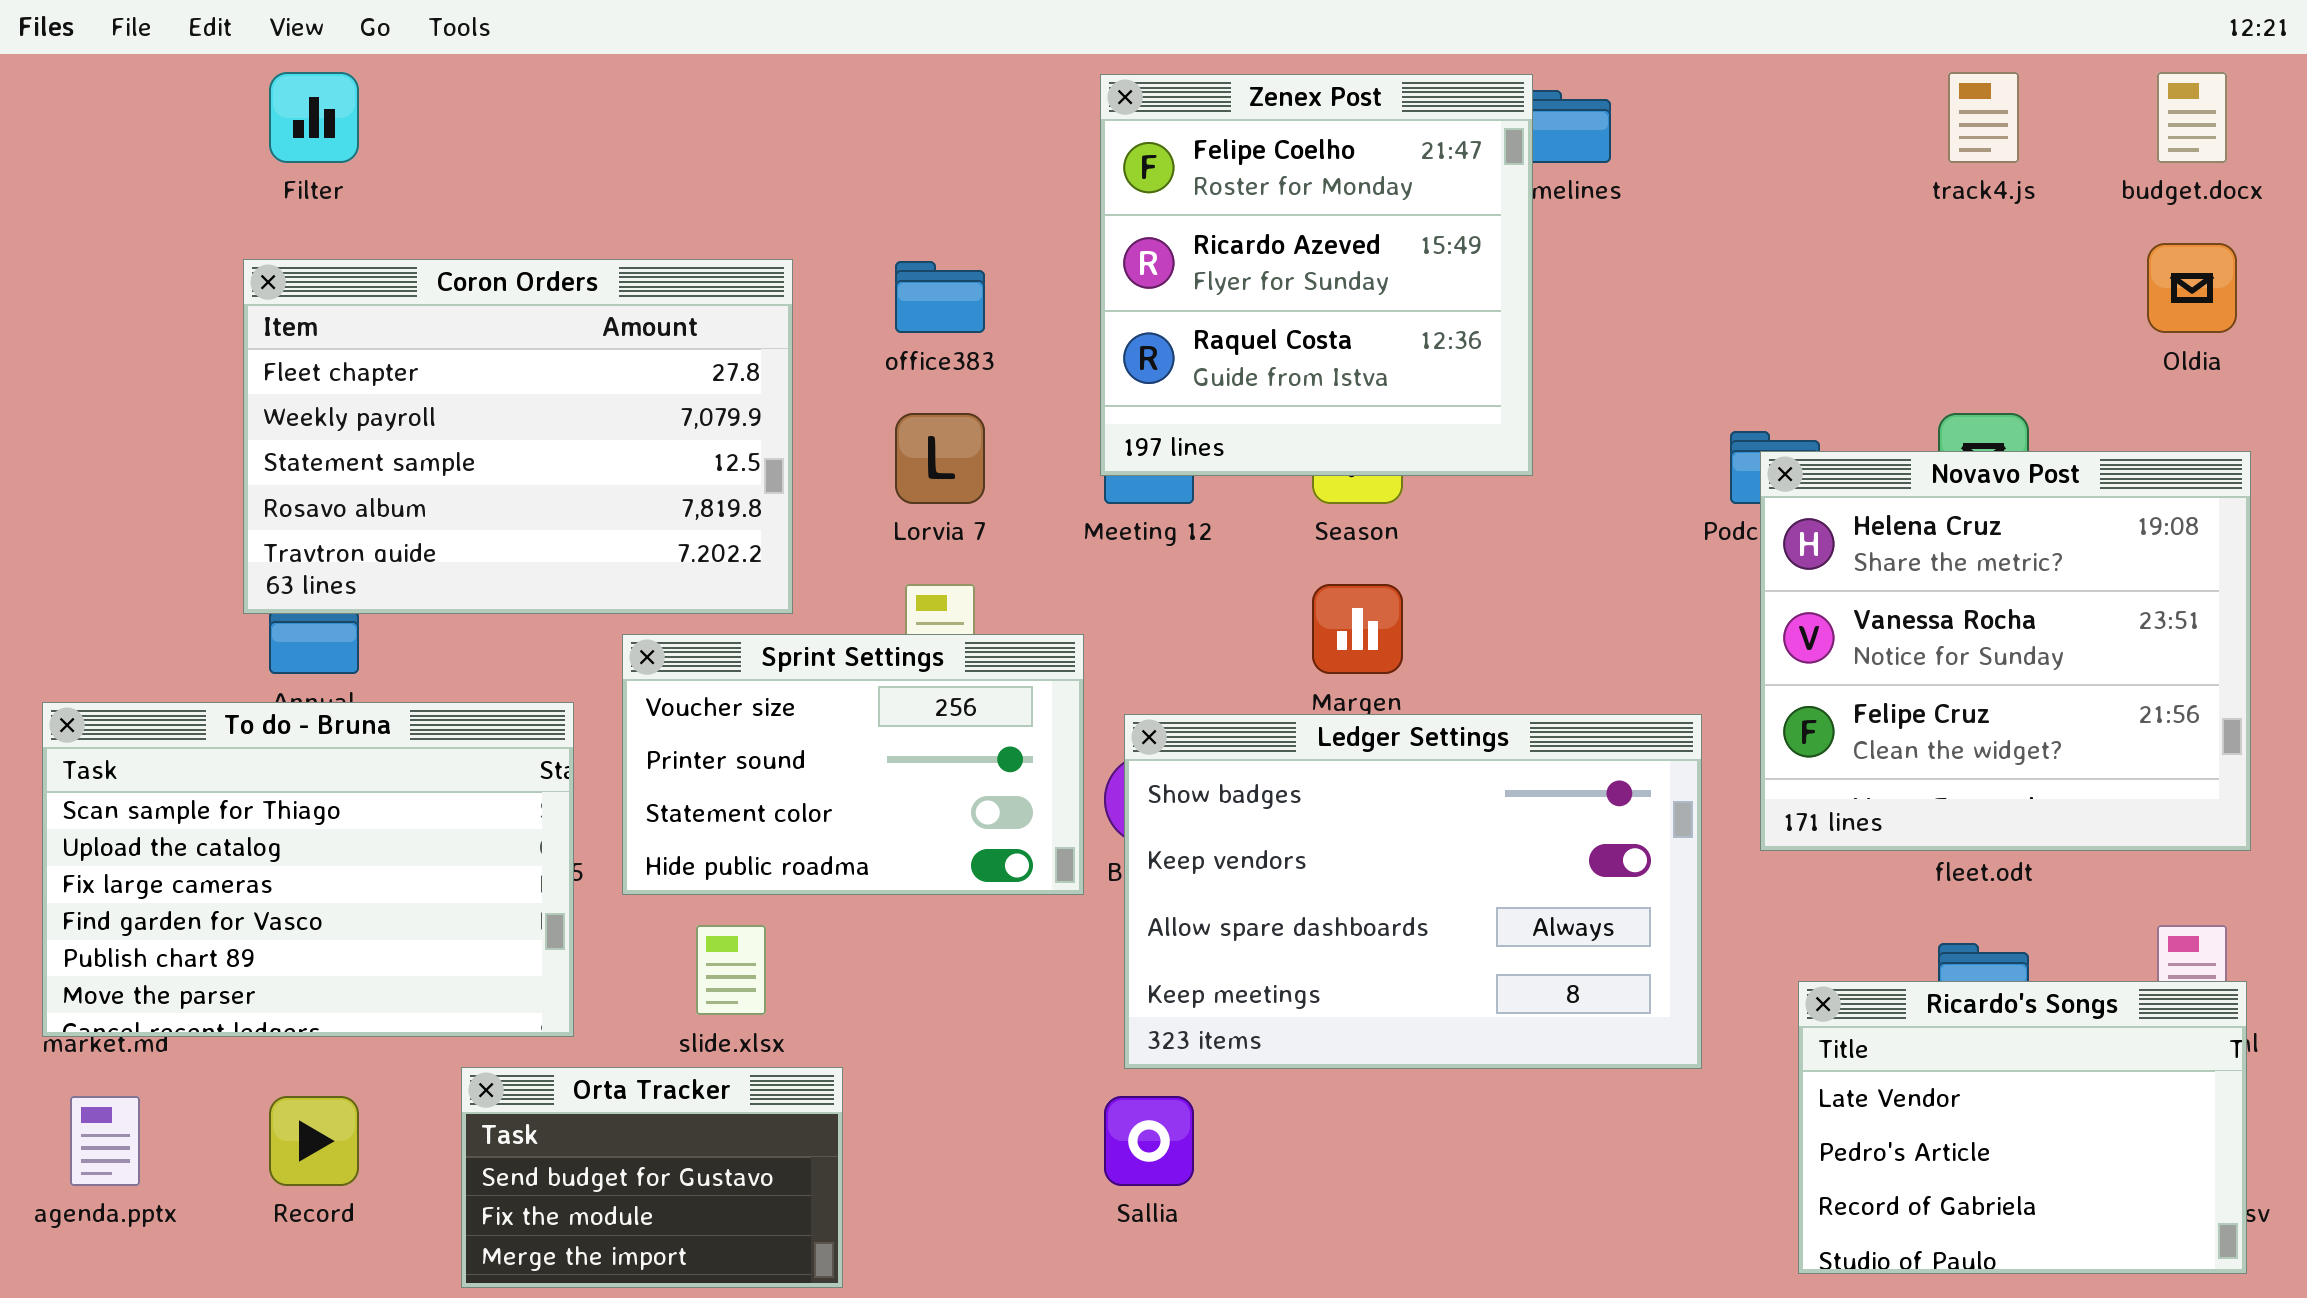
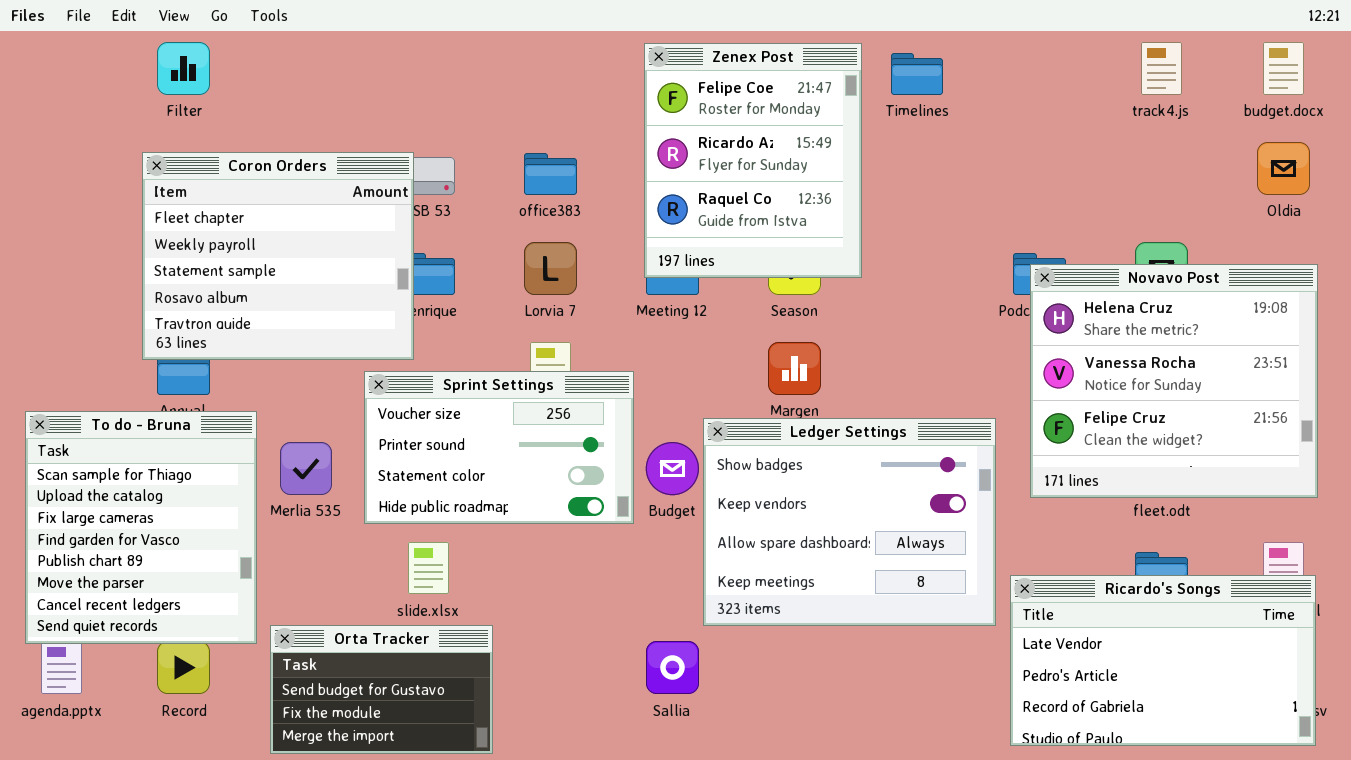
Zenex Post: [1100,74,1533,476] -> [644,43,862,278], resized
Coron Orders: [243,259,793,614] -> [142,152,414,360], resized
To do - Bruna: [42,702,574,1037] -> [25,411,257,644], resized
Ledger Settings: [1124,714,1702,1069] -> [703,418,996,626], resized
Ricardo's Songs: [1798,981,2247,1274] -> [1010,575,1316,746], resized

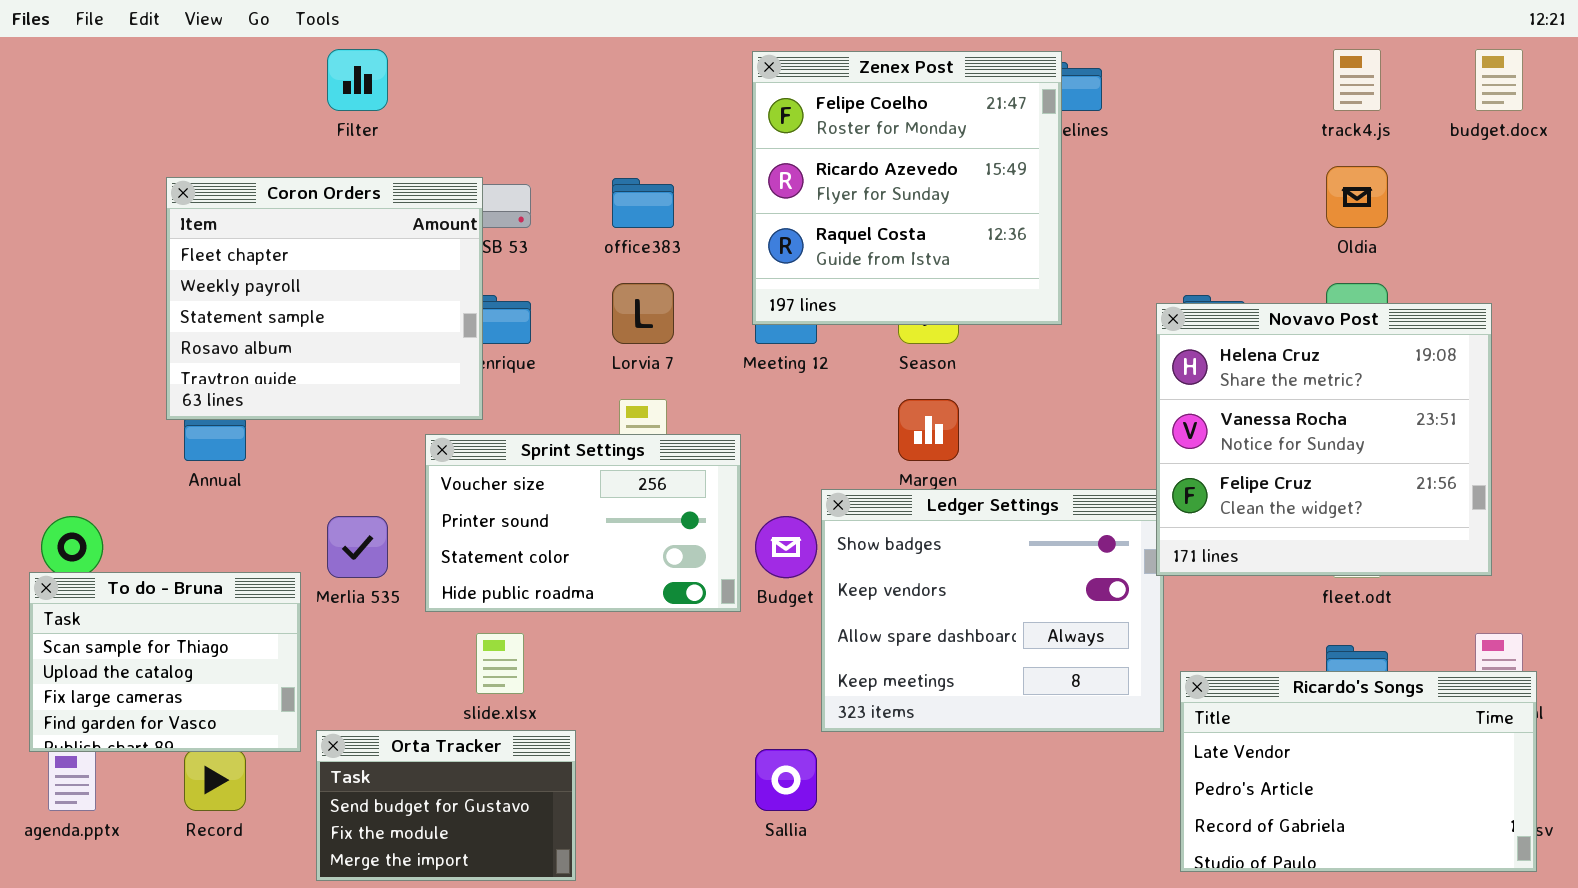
Filter: [157,42,210,95] -> [327,49,388,111], moved
Zenex Post: [644,43,862,278] -> [752,51,1062,325], resized
Oldia: [1257,142,1310,195] -> [1326,166,1388,228], moved
Novavo Post: [1030,264,1318,498] -> [1156,303,1492,576], moved
To do - Bruna: [25,411,257,644] -> [29,572,301,752], resized

